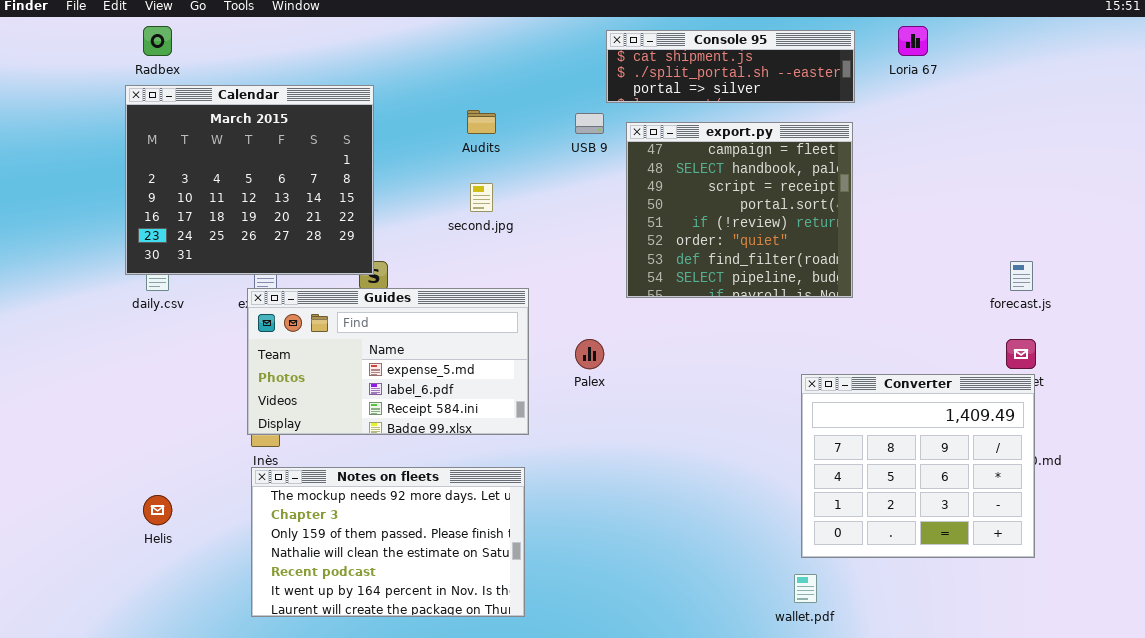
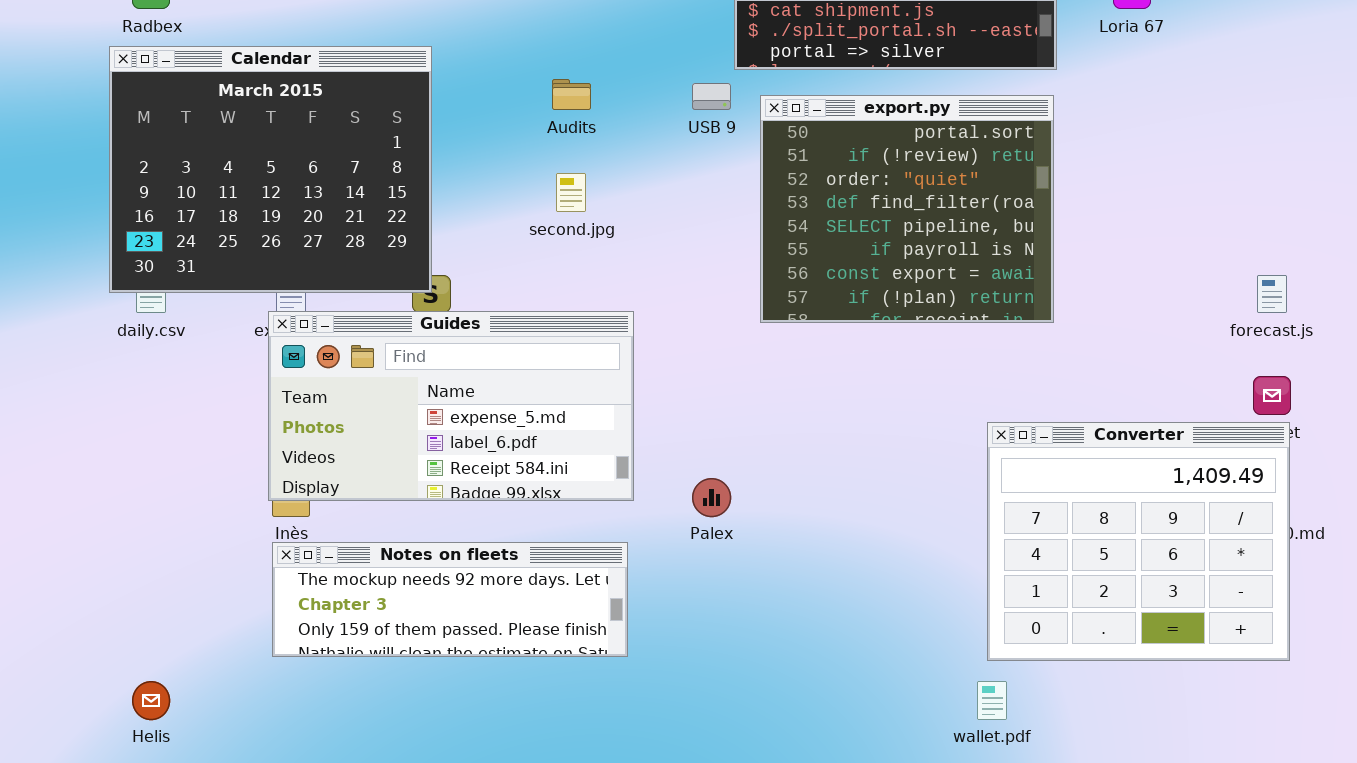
export.py: [626,122,853,298] -> [760,95,1054,323], scrolled down 3 rows
Palex: [575,339,604,369] -> [692,478,731,517], moved
Notes on fleets: [251,467,525,617] -> [272,542,628,657], resized
Helis: [143,495,172,525] -> [132,681,170,720], moved

